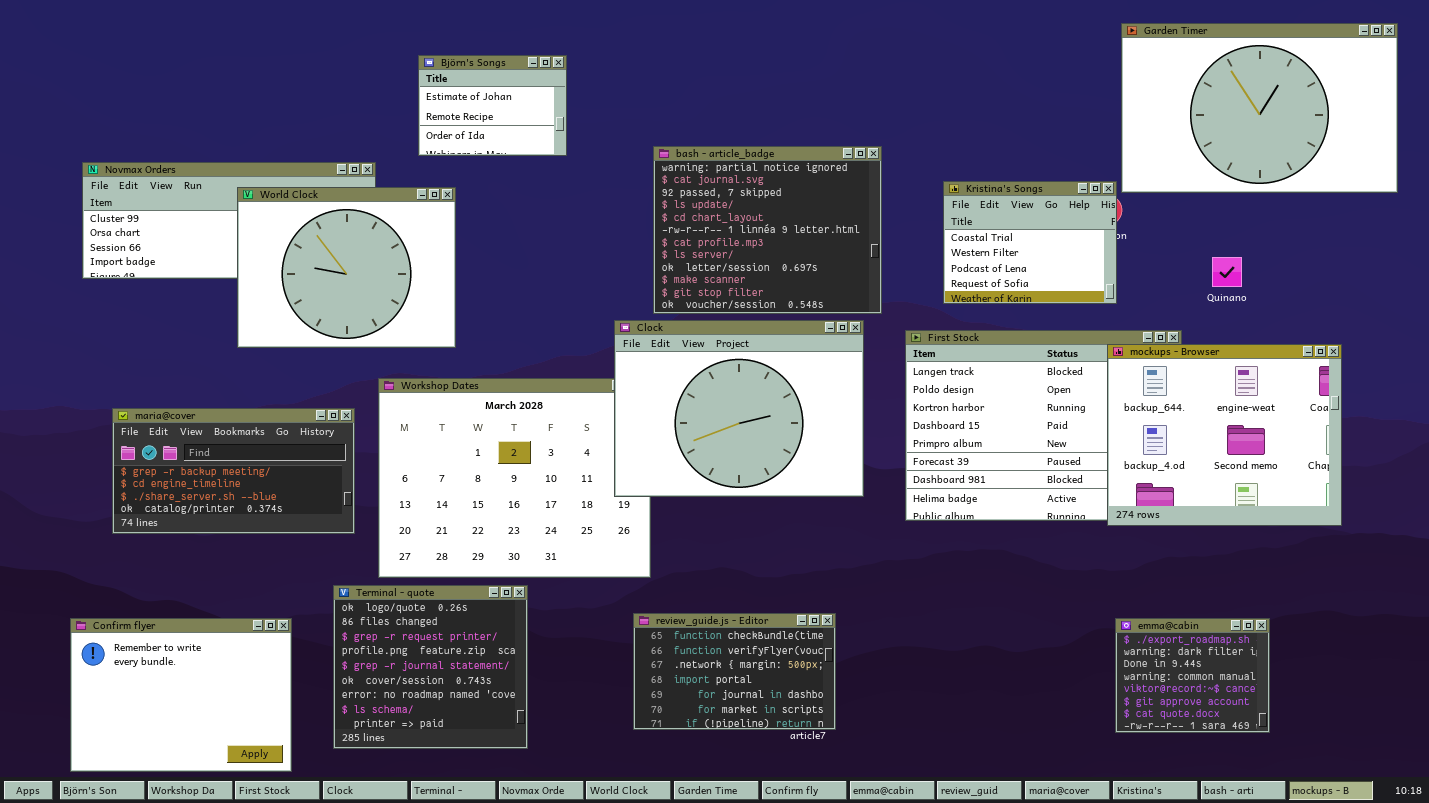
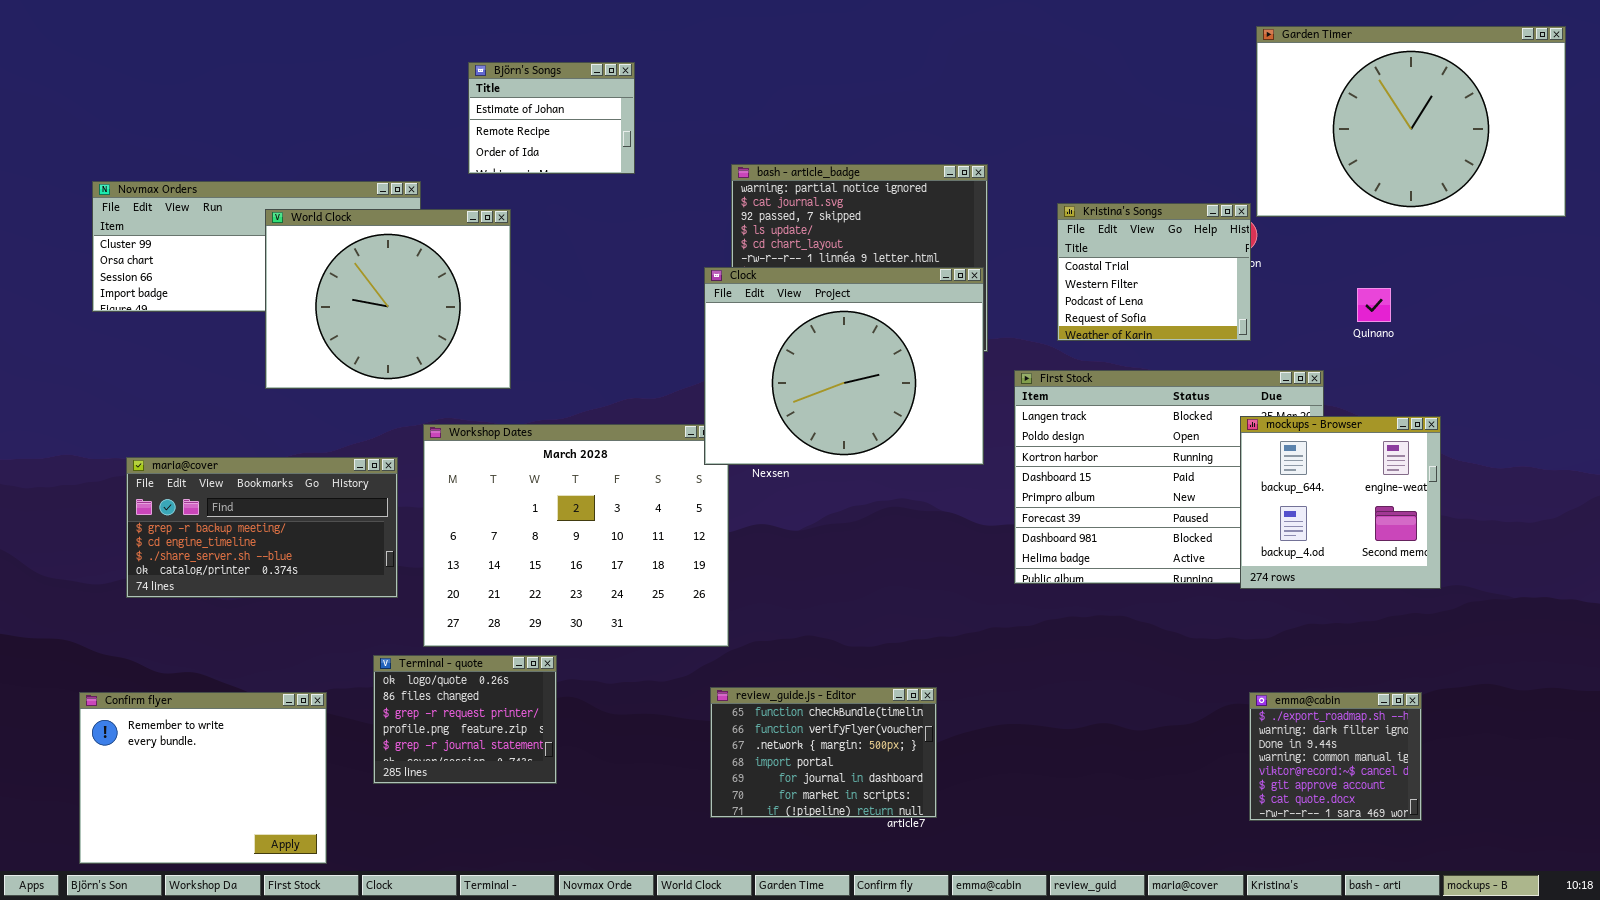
Clock: [614,320,864,497] -> [704,267,984,465], moved
mockups - Browser: [1107,344,1342,526] -> [1240,416,1441,589], resized
Terminal - quote: [333,585,528,749] -> [373,655,557,784], resized

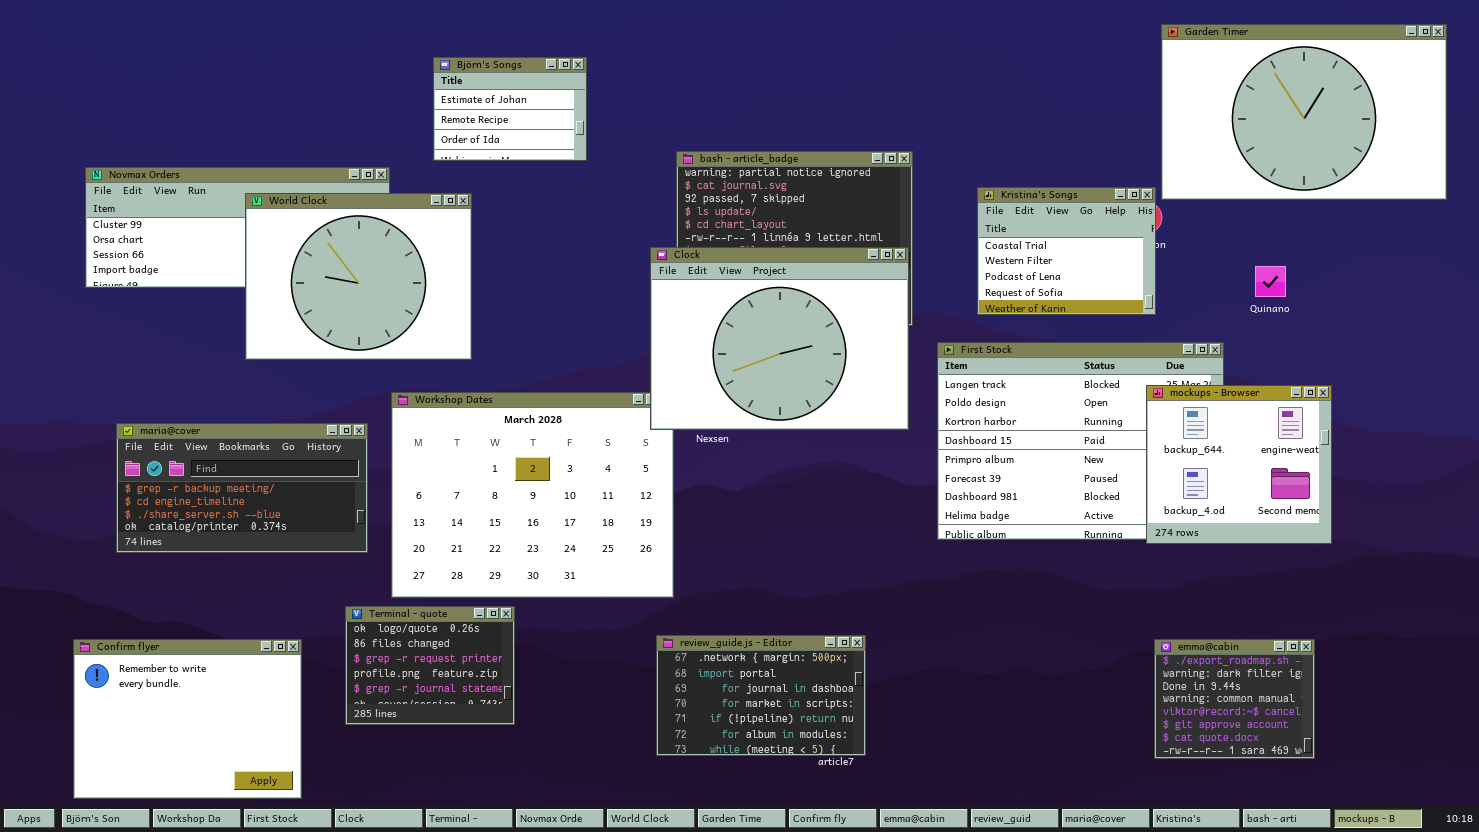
review_guide.js - Editor: [710,687,937,818] -> [656,635,866,756], scrolled down 2 rows

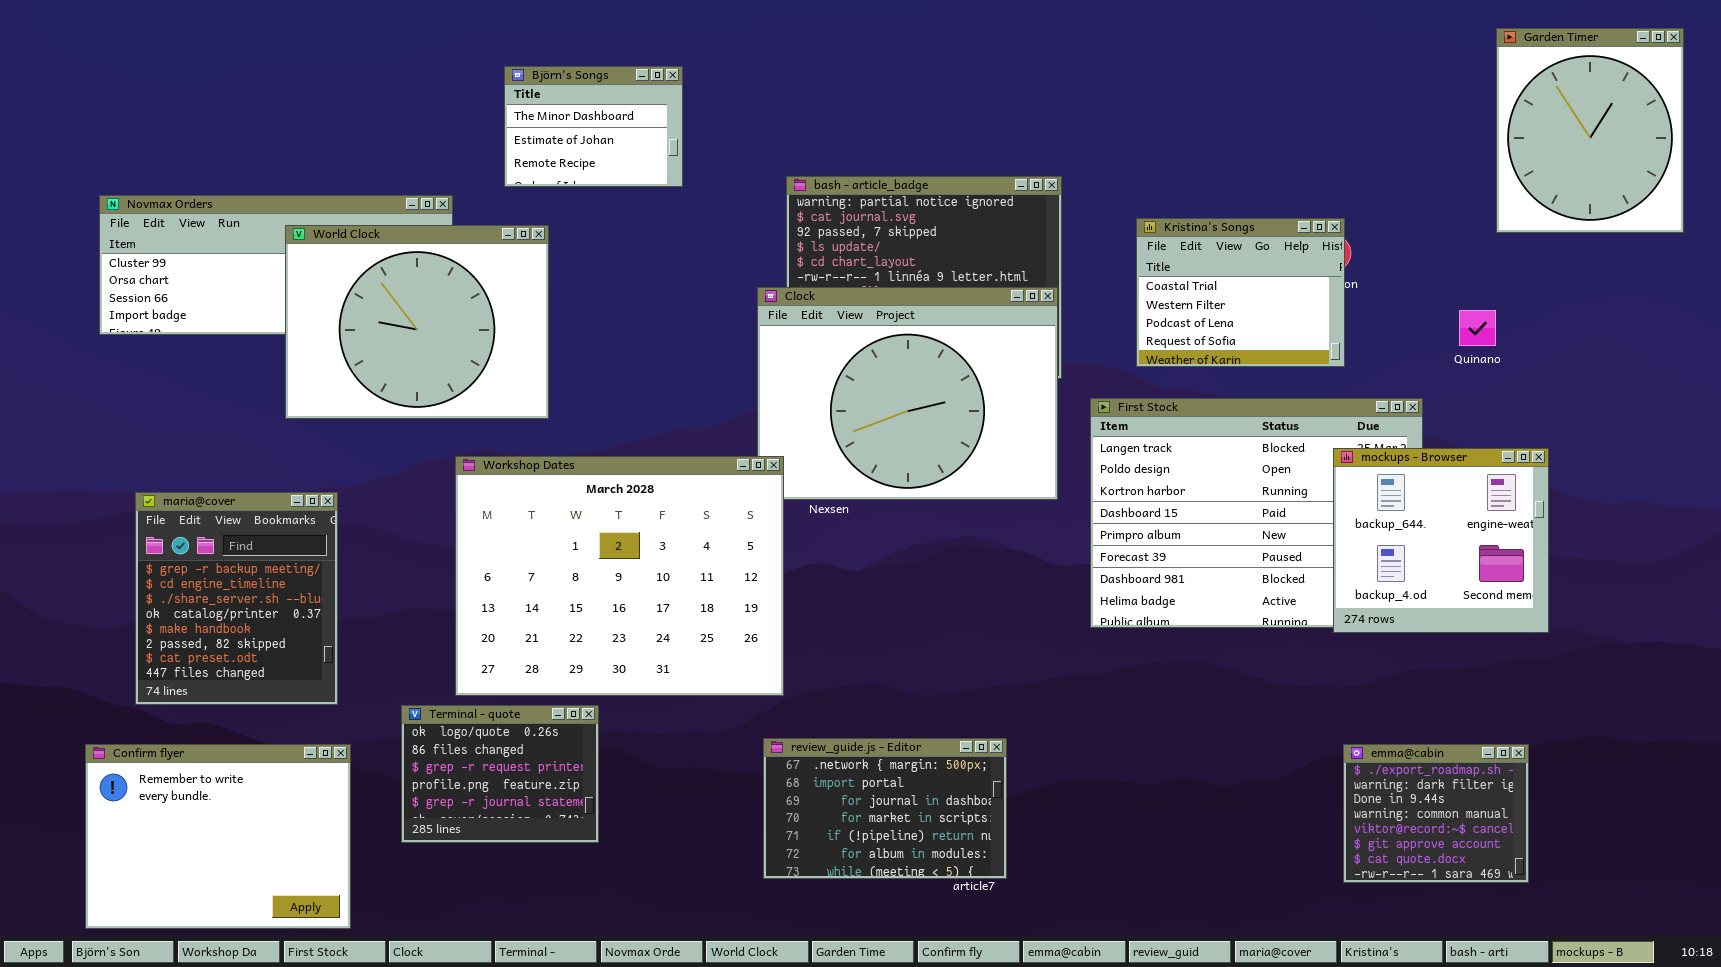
Garden Timer: [1161,24,1447,200] -> [1496,28,1684,233], resized
Björn's Songs: [433,57,587,161] -> [504,66,683,187], scrolled up 1 row
Workshop Dates: [391,392,674,598] -> [455,456,784,696], raised
maria@cover: [116,423,368,553] -> [135,492,338,705], resized

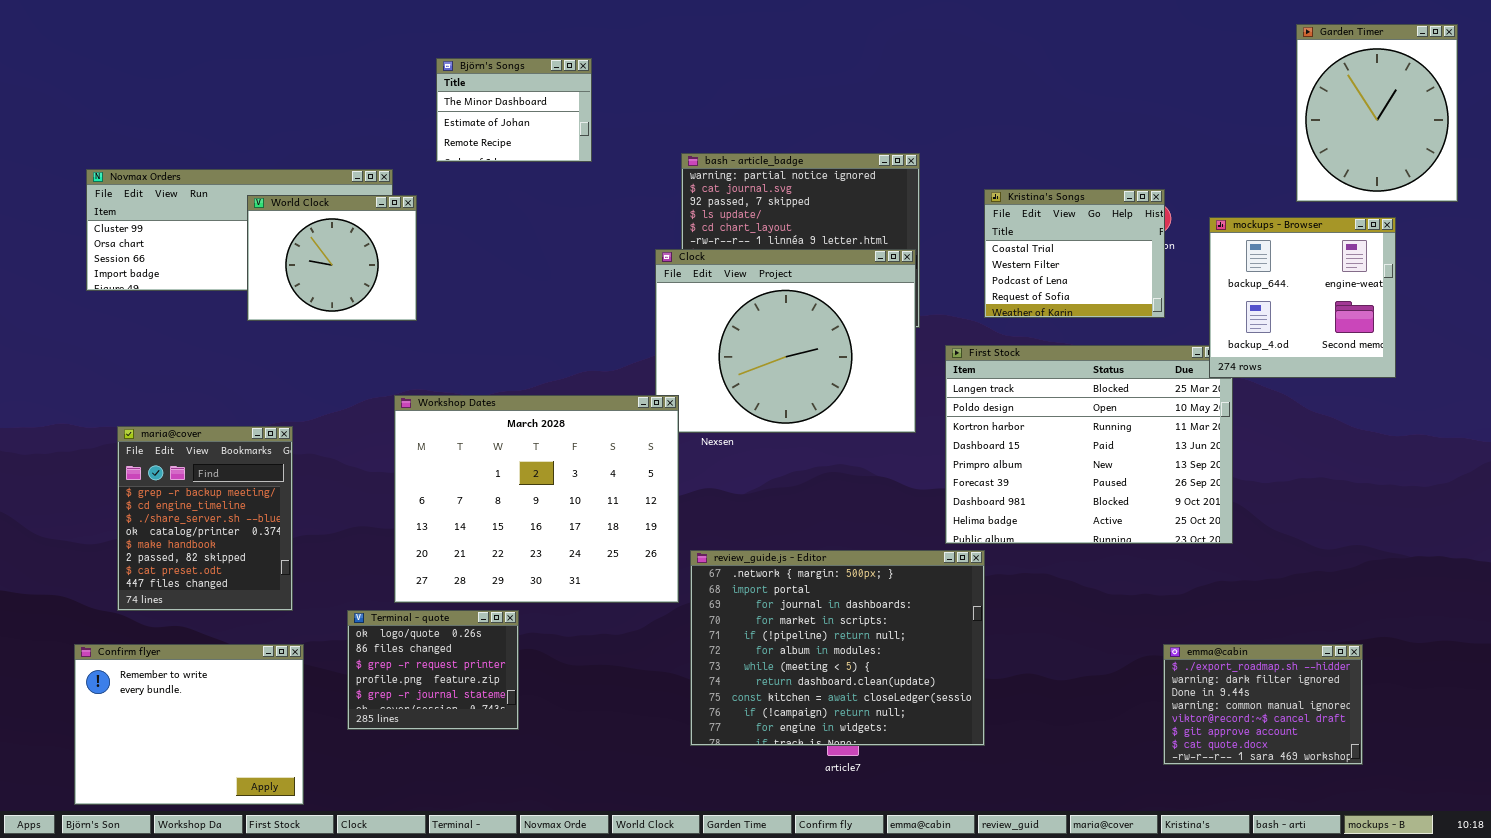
World Clock: [285,225,549,419] -> [247,195,417,321], resized
mockups - Browser: [1333,448,1549,633] -> [1209,217,1396,378], moved
review_guide.js - Editor: [763,738,1007,879] -> [690,550,985,746], moved, resized
emma@cabin: [1343,744,1529,883] -> [1163,644,1363,765], resized

